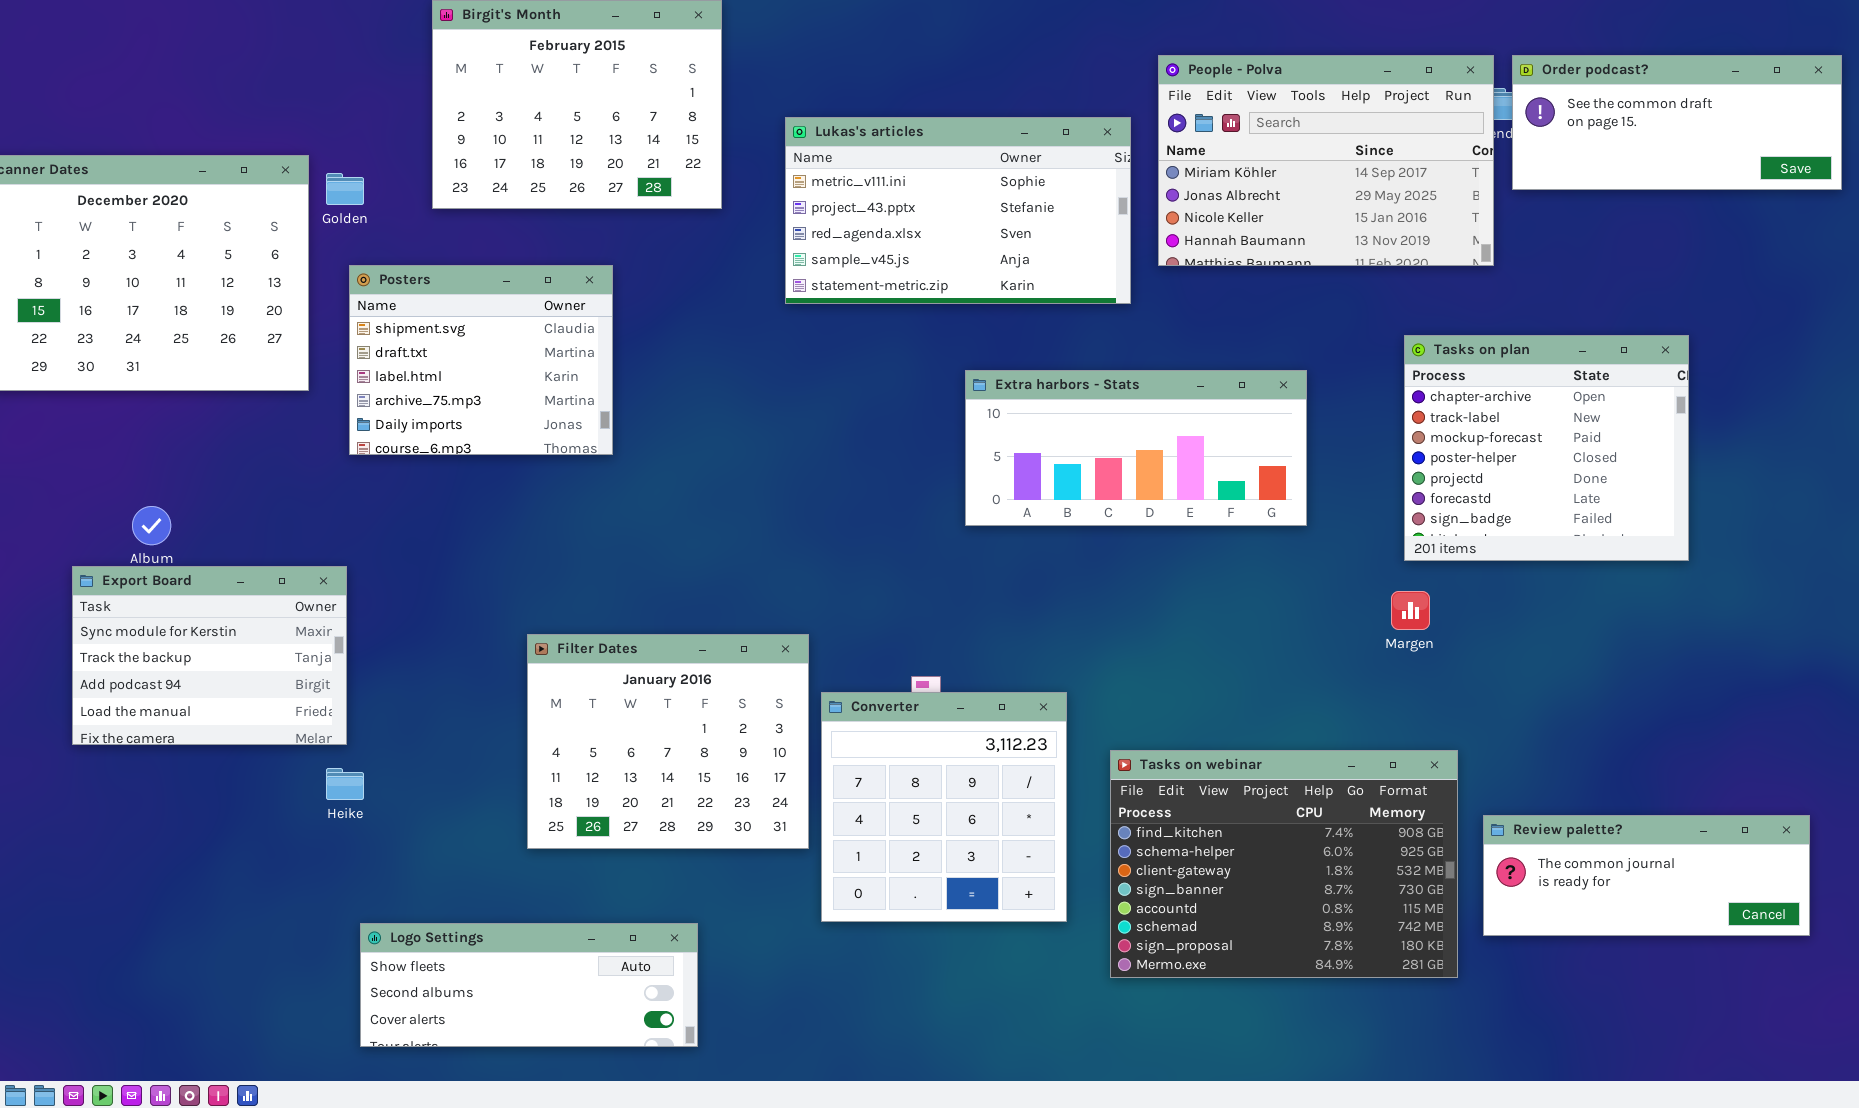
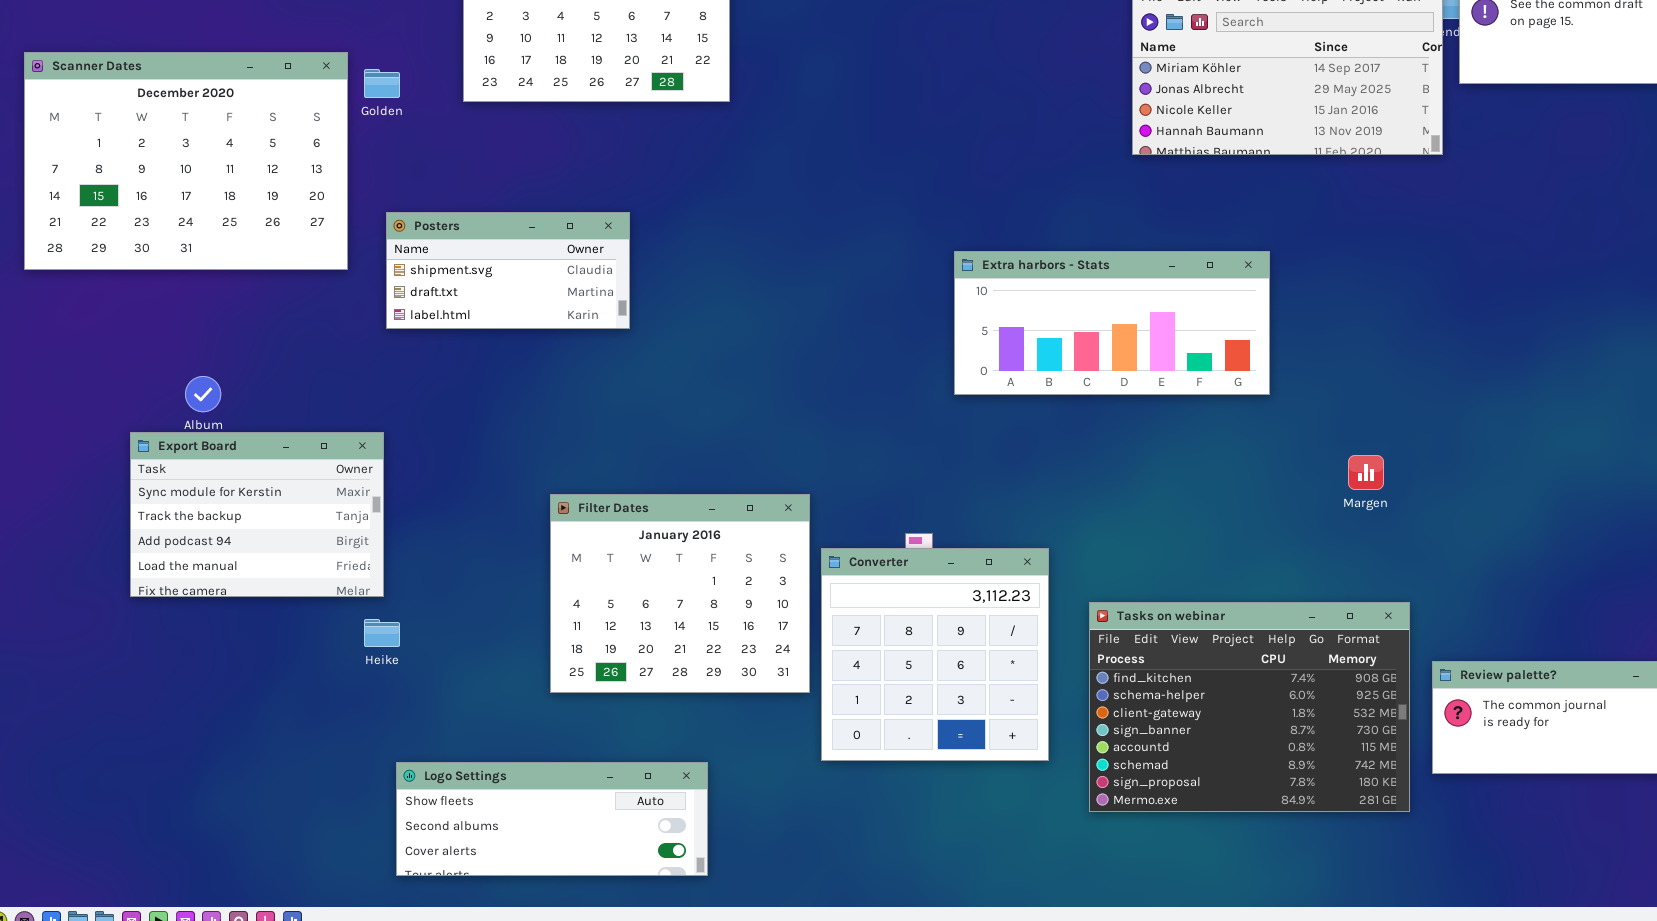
Lukas's articles: [785,117,1131,304] -> none, closed
Posters: [349,265,613,455] -> [386,212,630,329], resized
Tasks on plan: [1404,335,1689,561] -> none, closed

